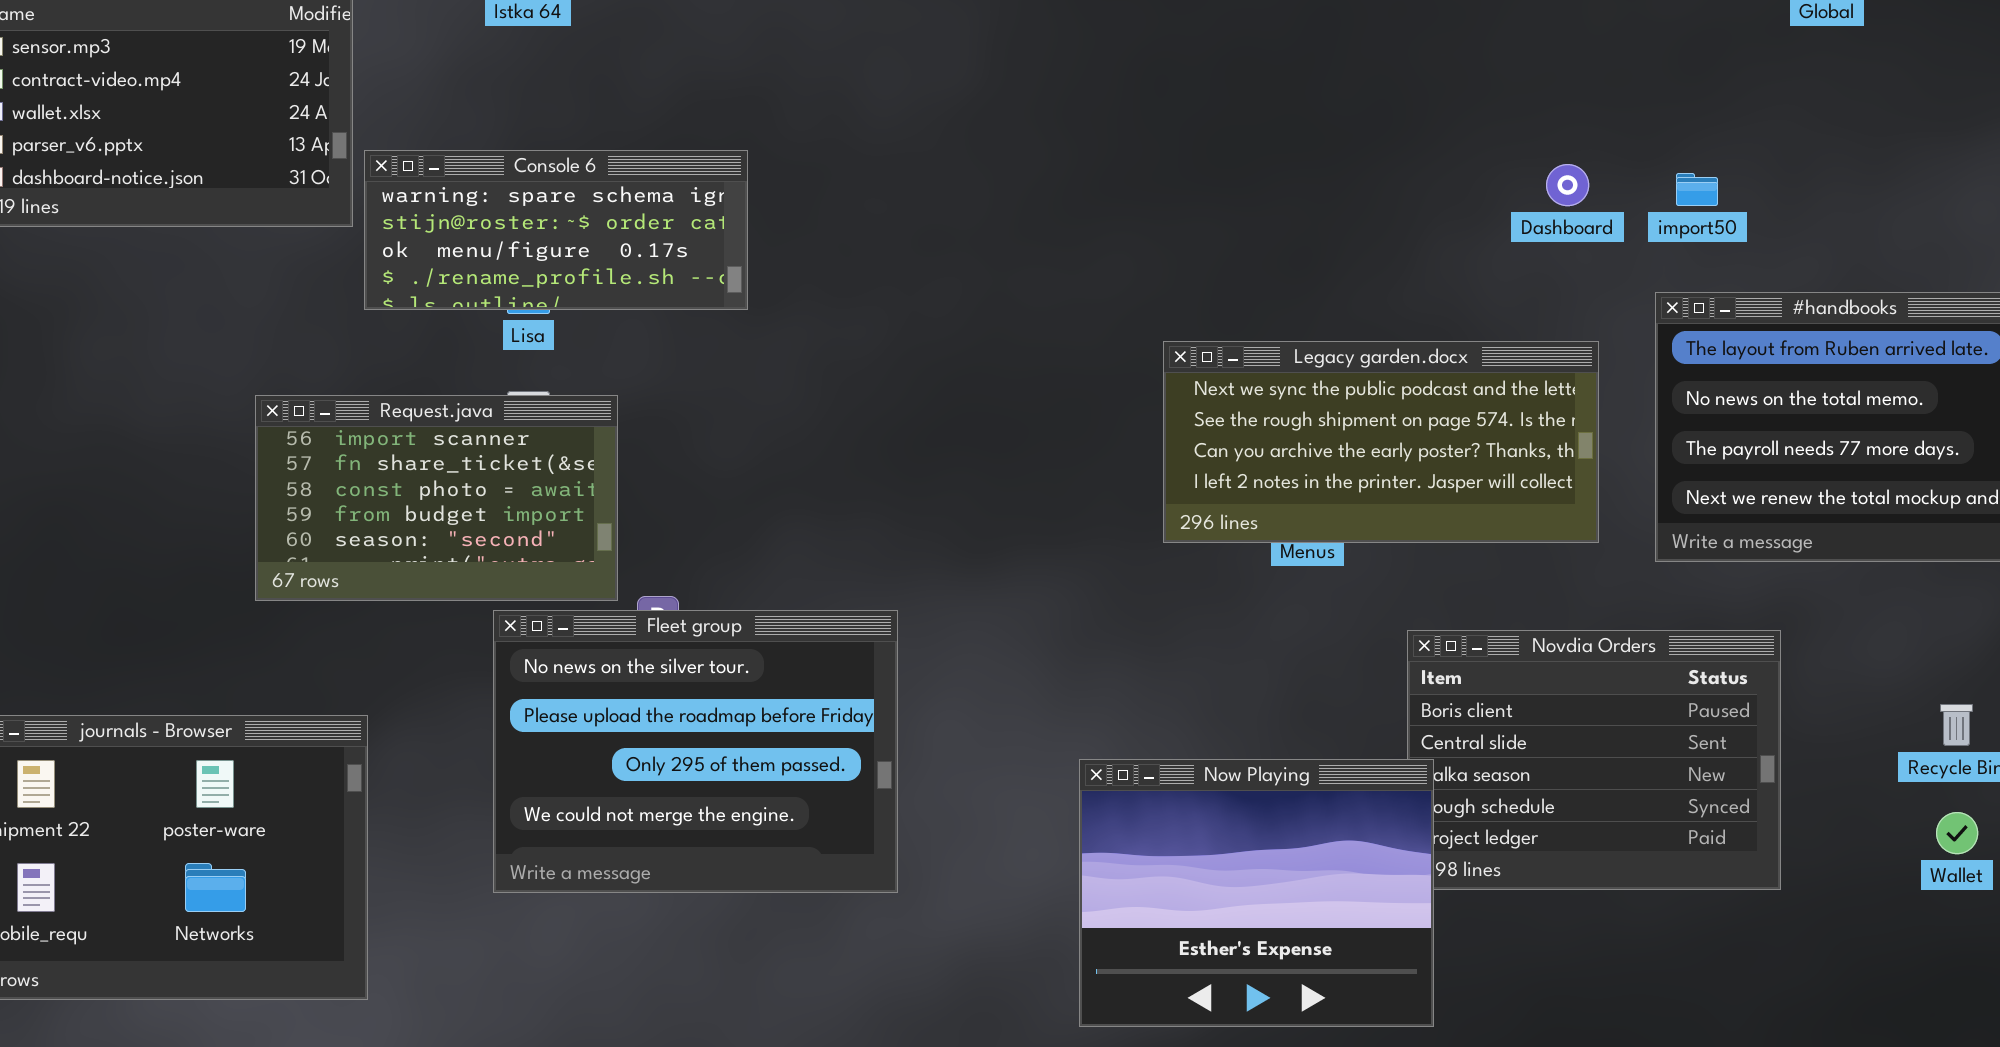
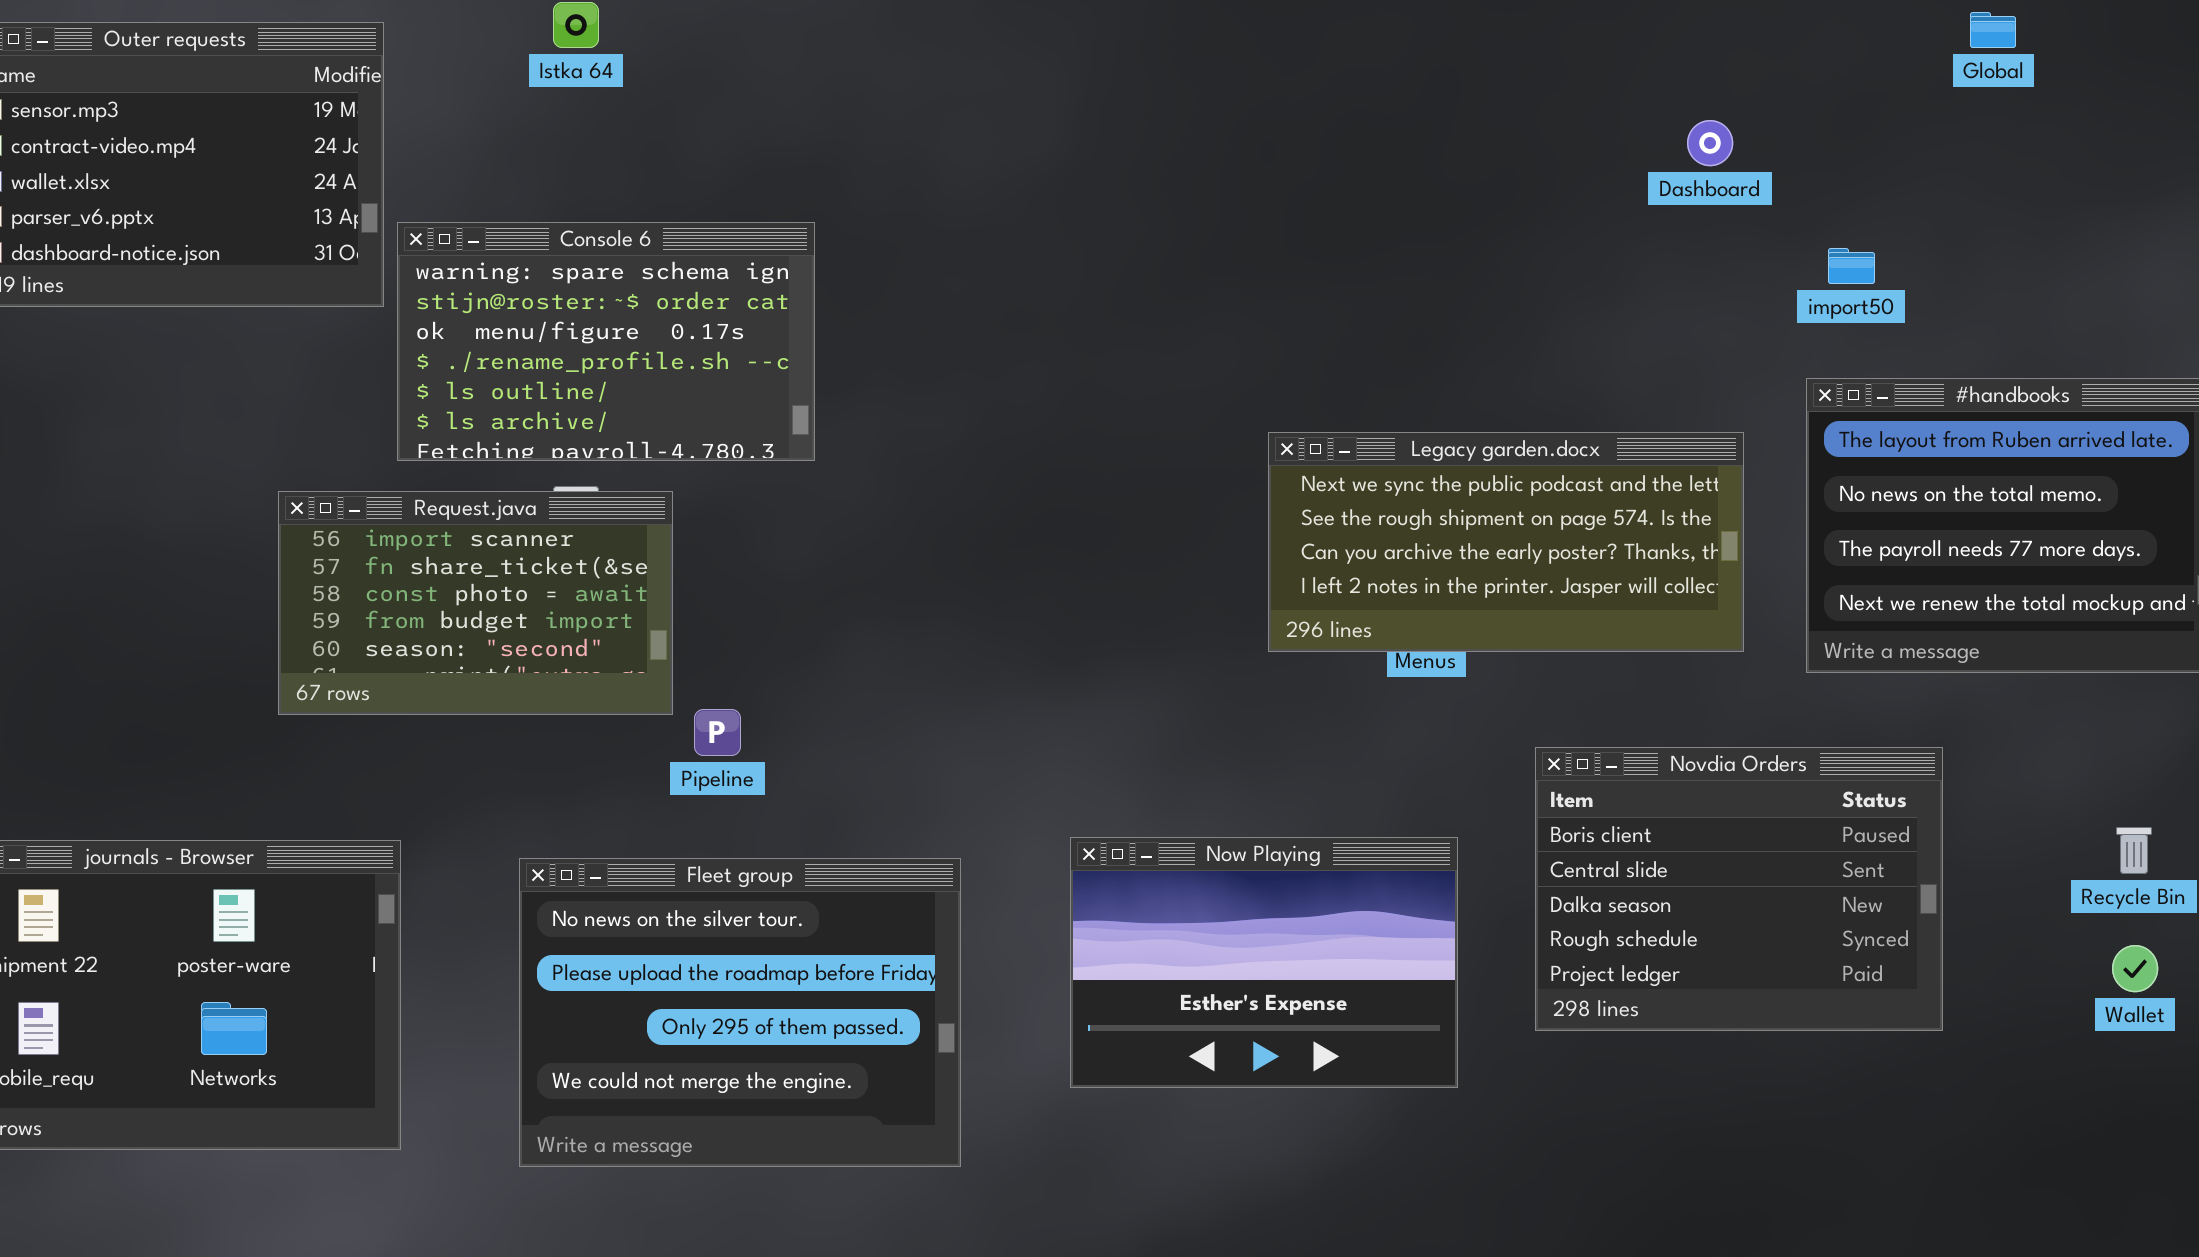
Console 6: [364,150,748,310] -> [397,222,815,461], resized
Dashboard: [1546,164,1589,206] -> [1687,120,1733,166], moved
Fleet group: [493,610,898,893] -> [519,858,961,1167], moved
Now Playing: [1079,759,1434,1027] -> [1070,837,1458,1088], moved, resized

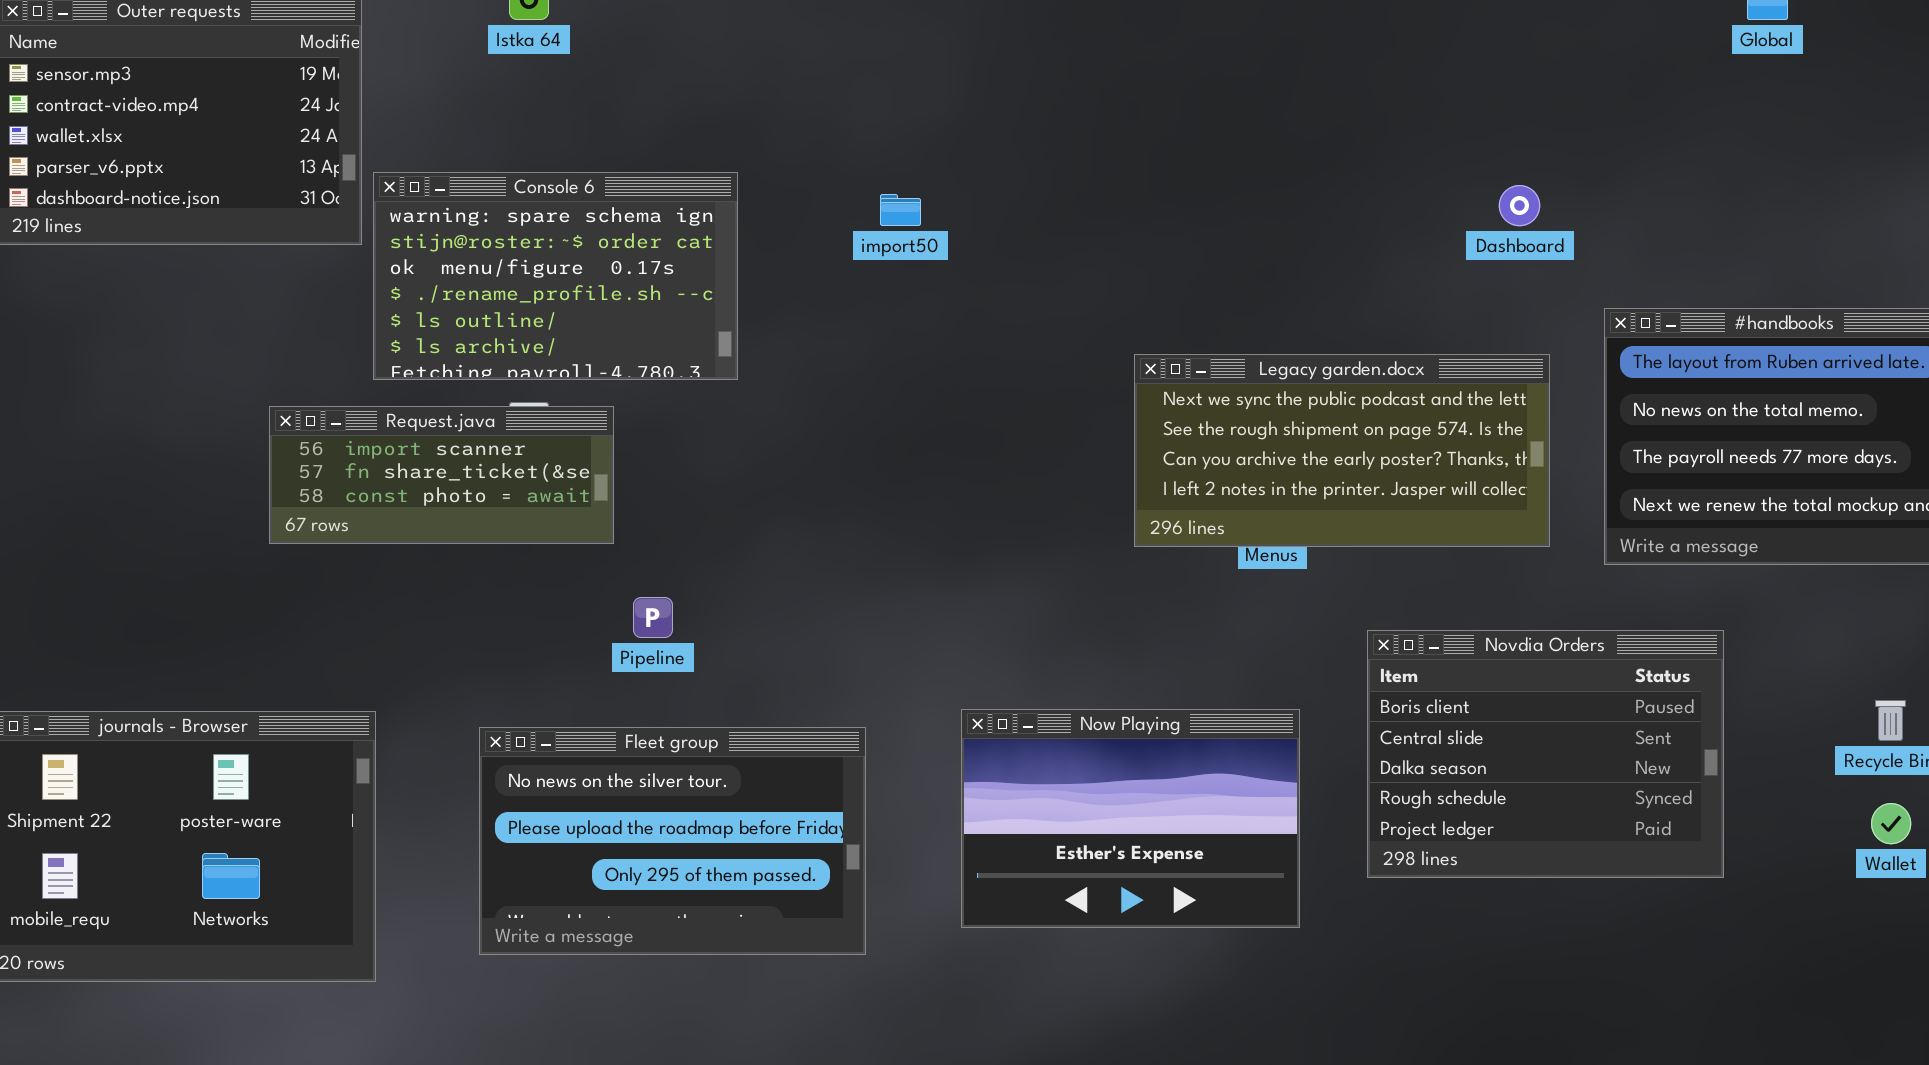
Dashboard: [1687,120,1733,166] -> [1499,185,1540,226], moved
import50: [1828,248,1875,284] -> [880,194,921,226], moved
Request.java: [278,491,673,715] -> [269,406,614,544], resized
Fleet group: [519,858,961,1167] -> [479,727,866,955], resized

